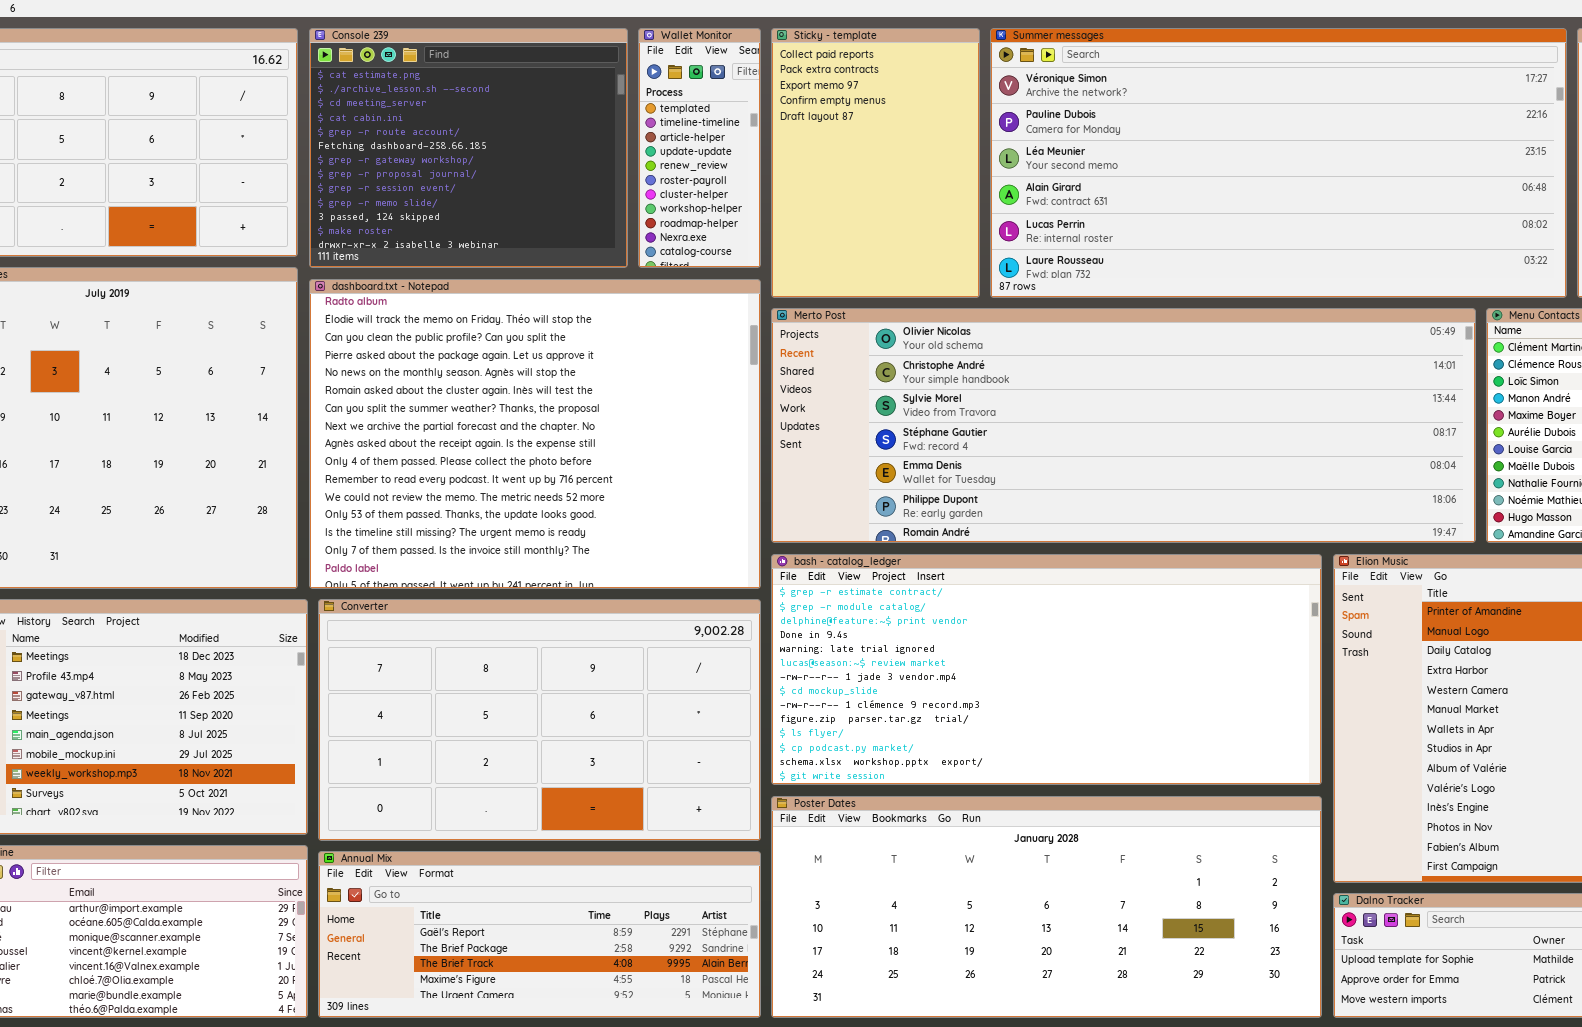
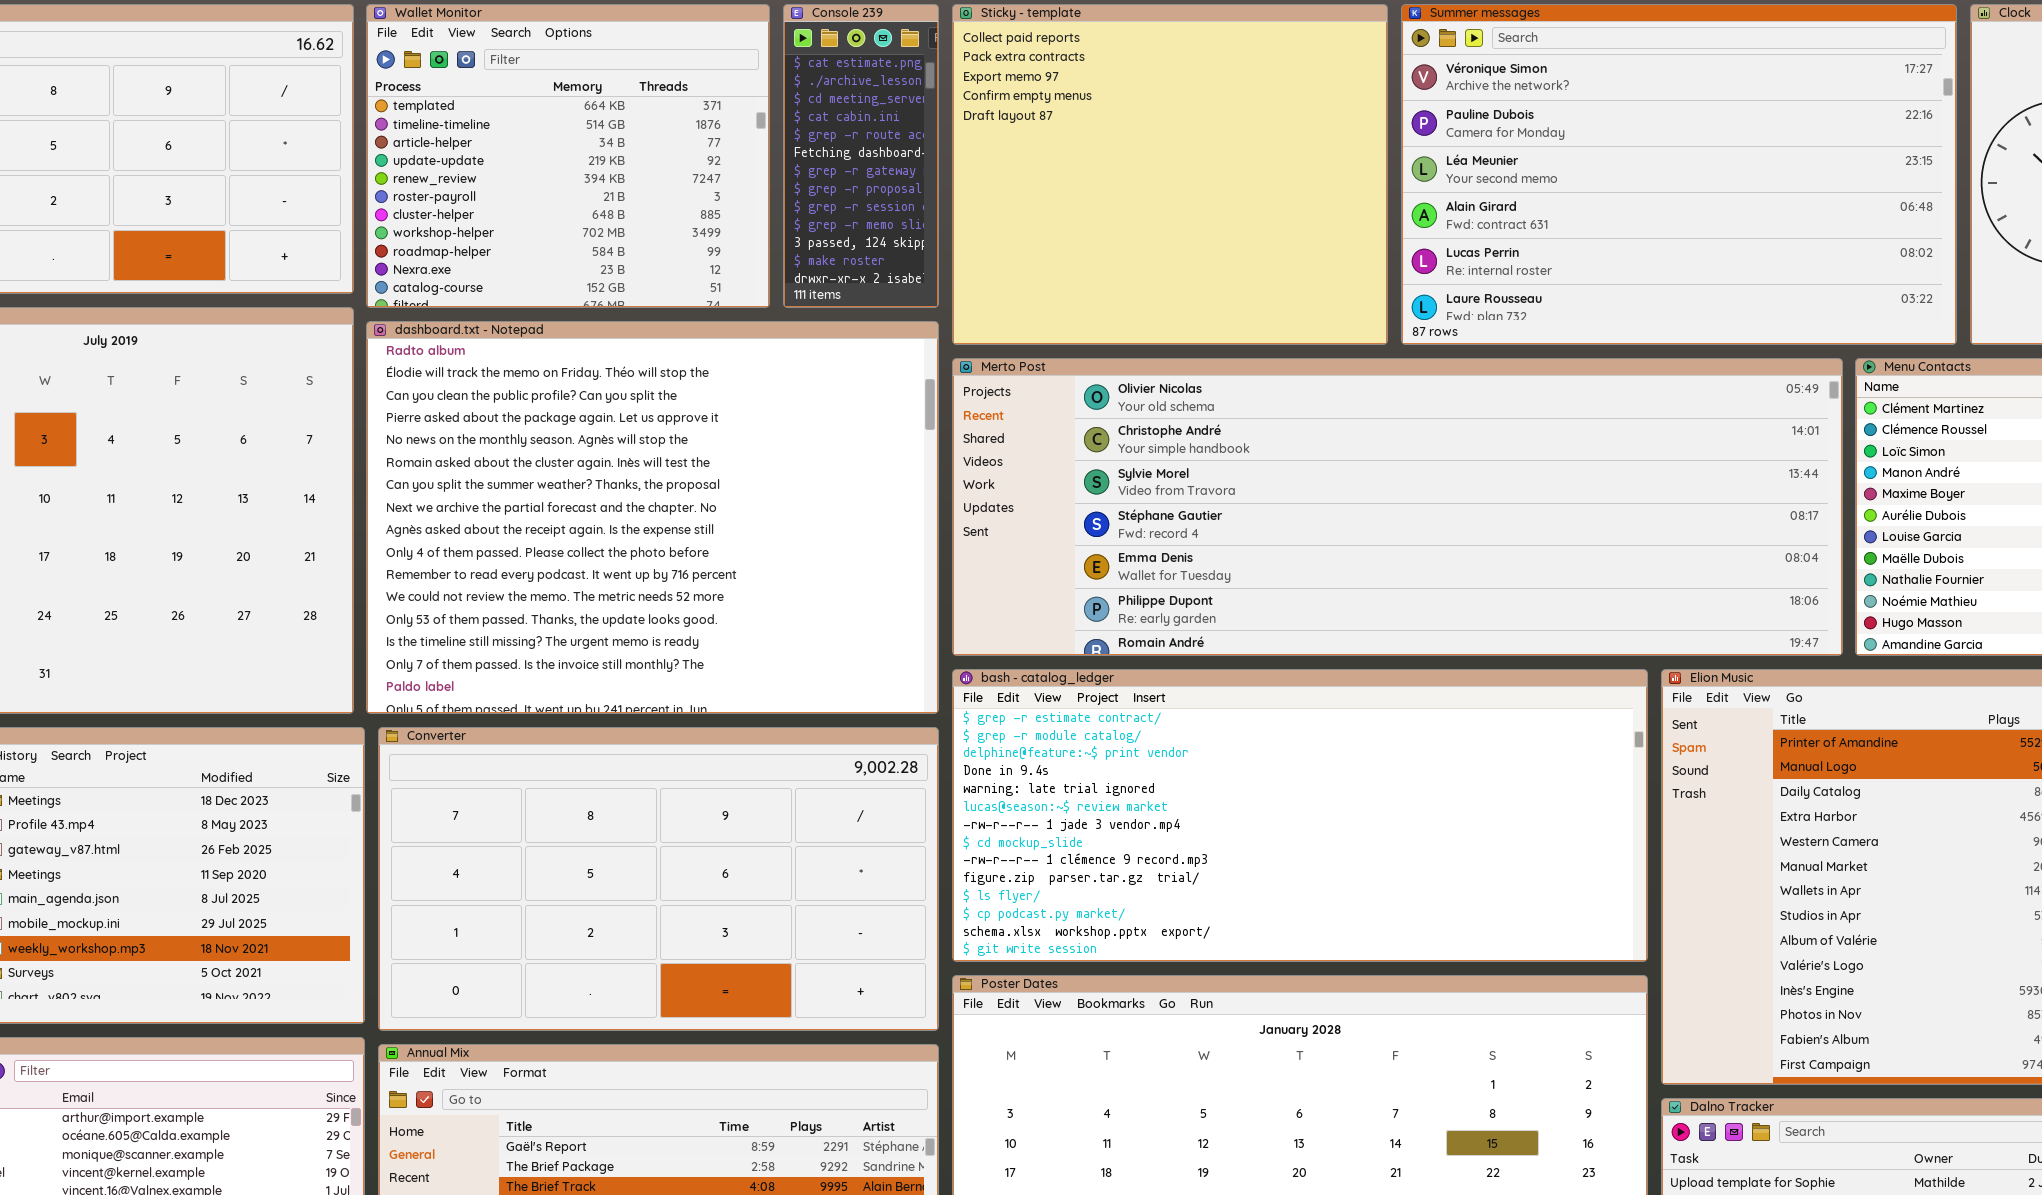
Console 239: [309,28,628,268] -> [783,4,939,308], moved, resized
Wallet Monitor: [638,28,761,268] -> [366,4,770,308], moved, resized
Sticky - template: [771,28,980,298] -> [952,4,1388,345], resized
Summer messages: [990,28,1567,298] -> [1401,4,1957,345], resized

